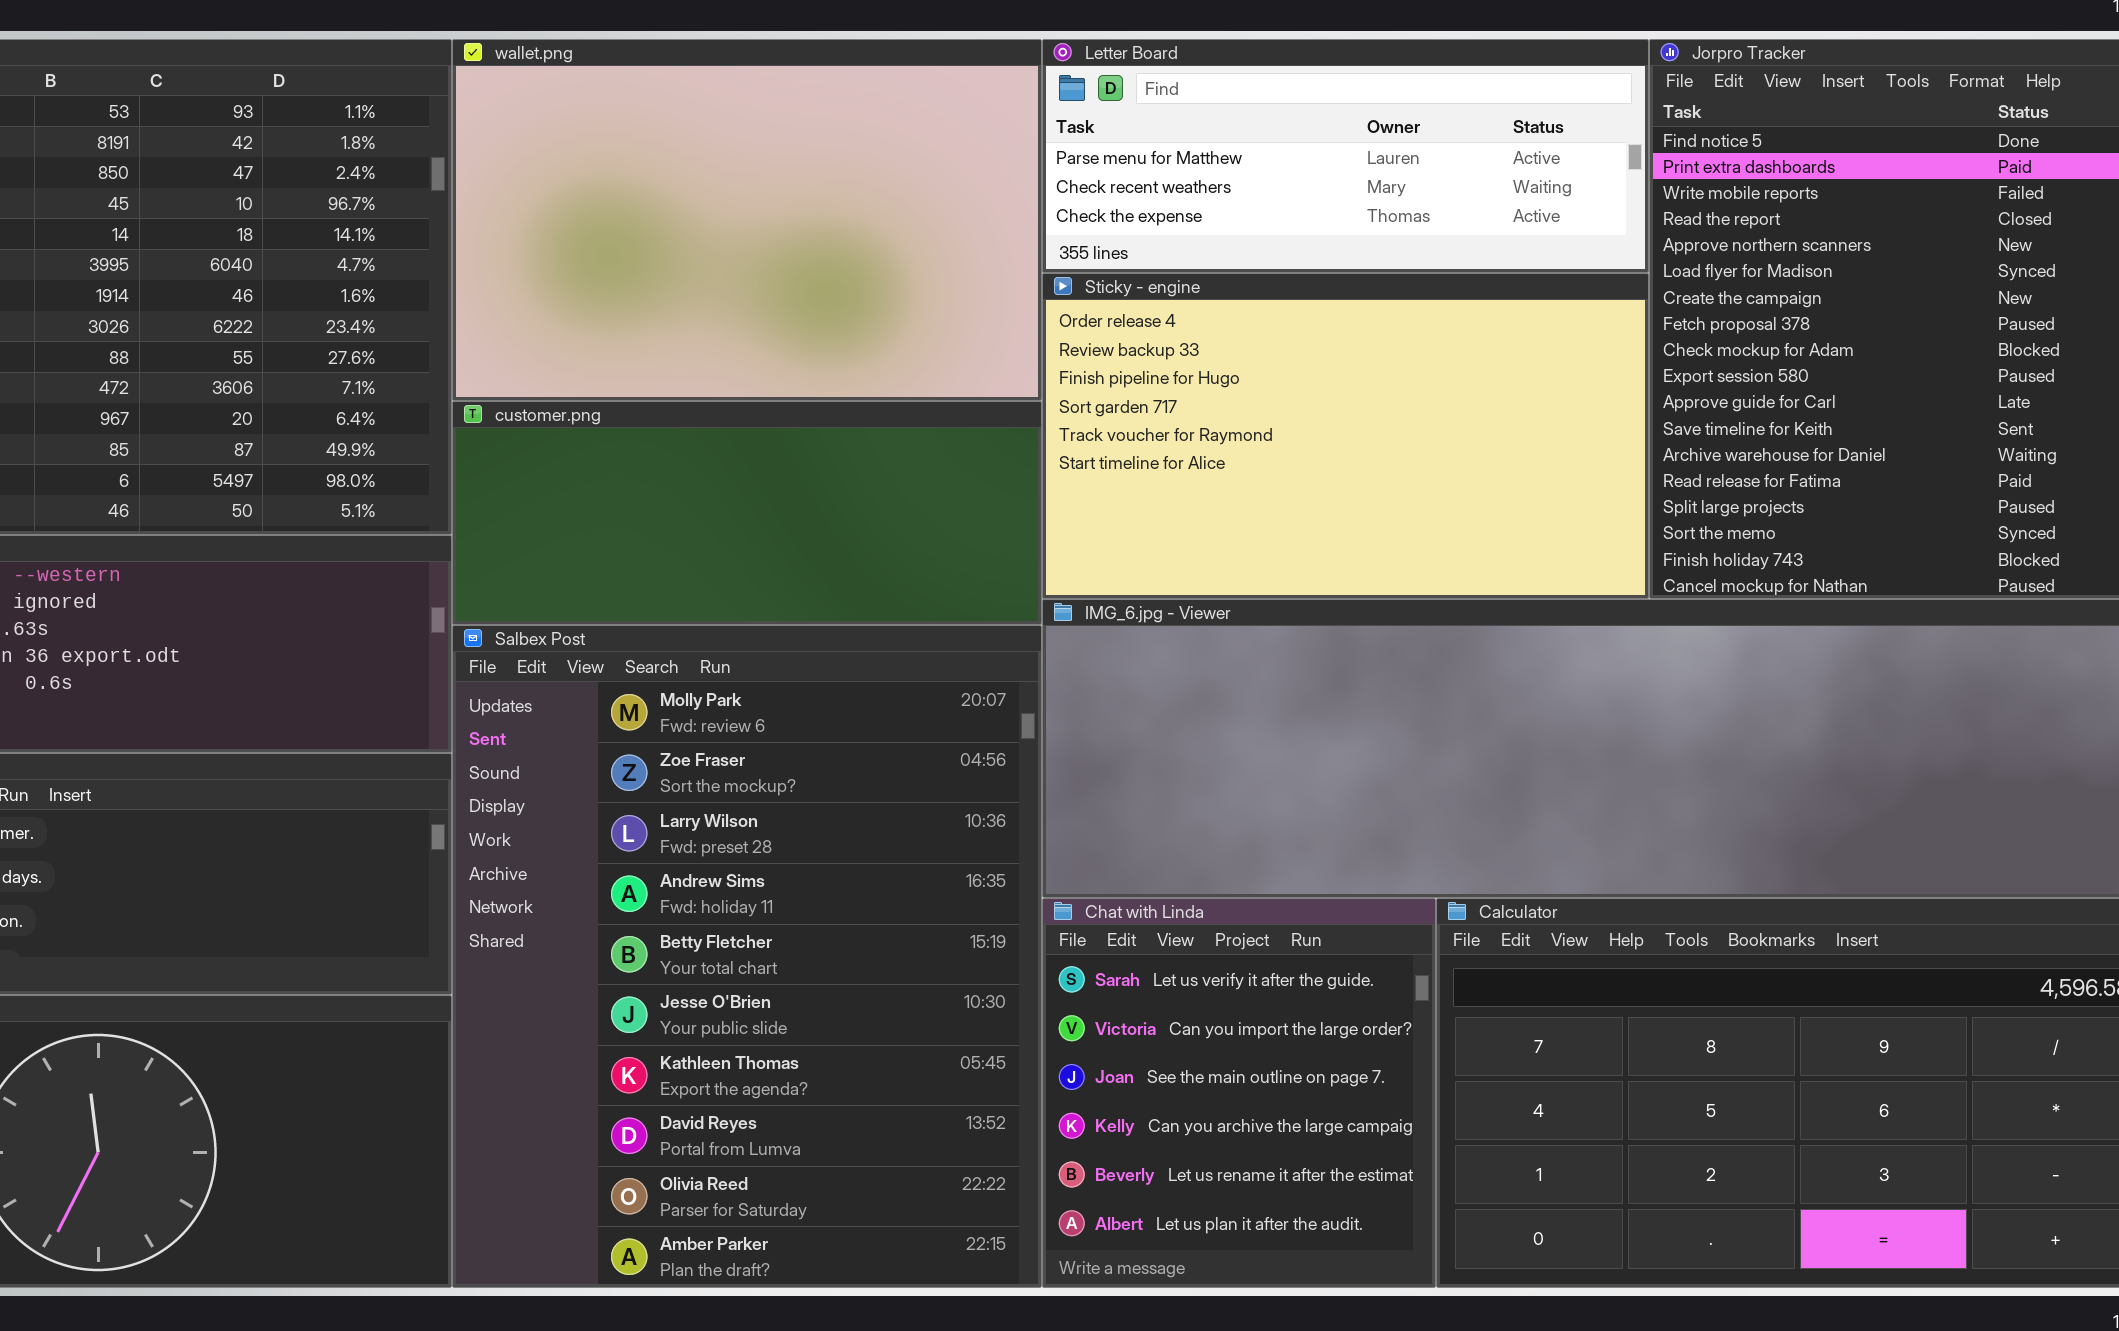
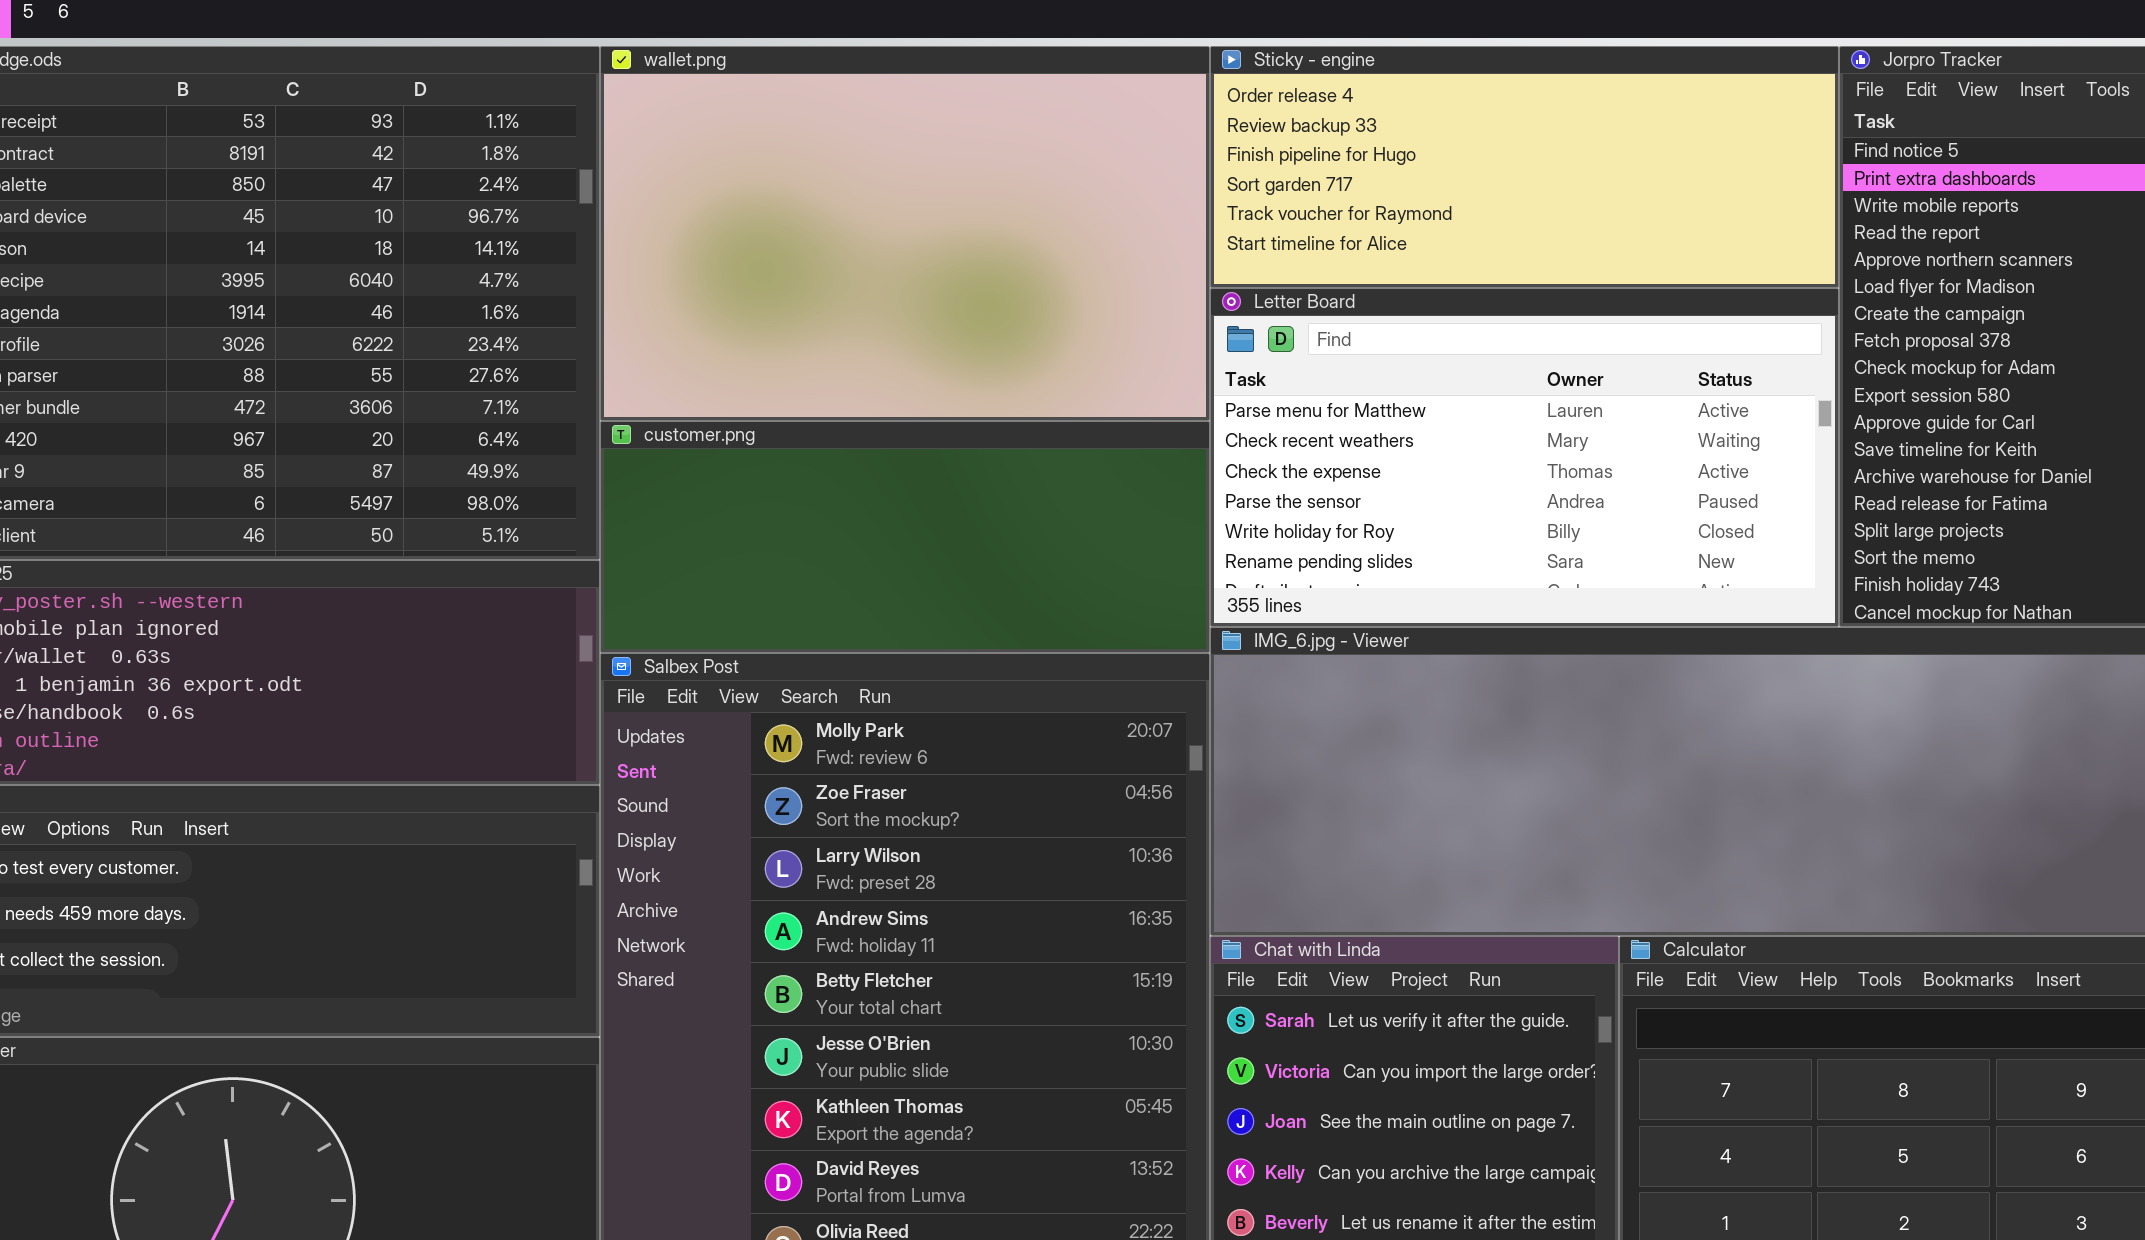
Letter Board: [1042,39,1649,273] -> [1210,288,1839,627], moved, resized
Sticky - engine: [1042,273,1649,599] -> [1210,46,1839,288], moved, resized

